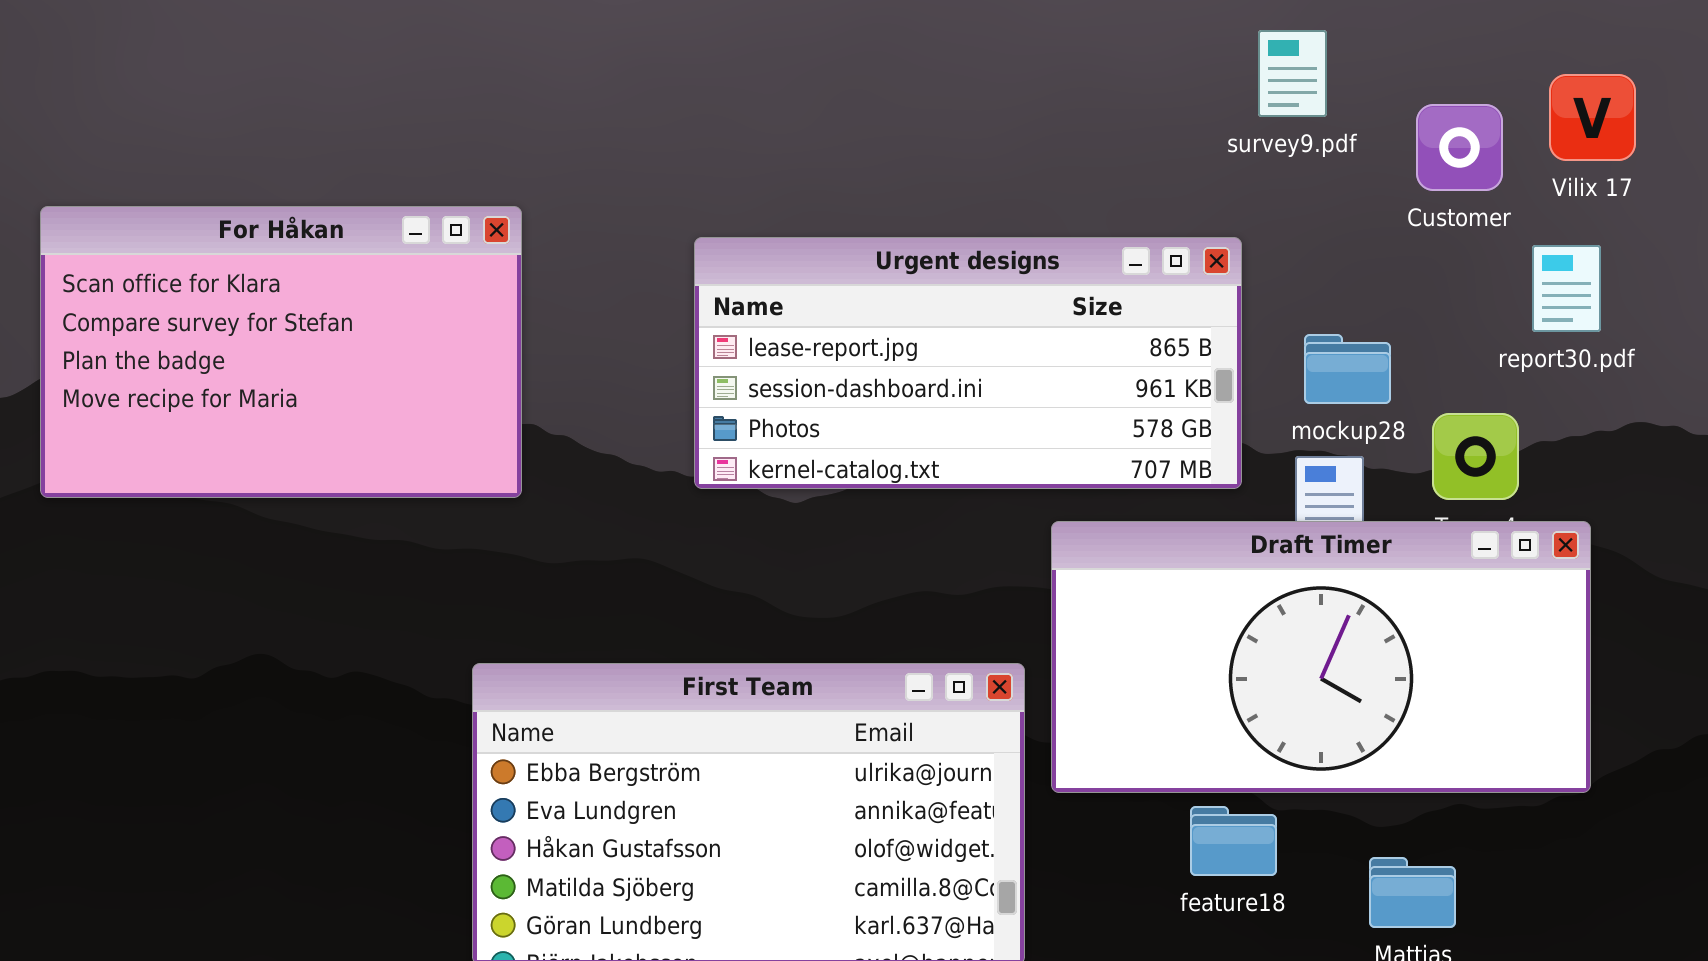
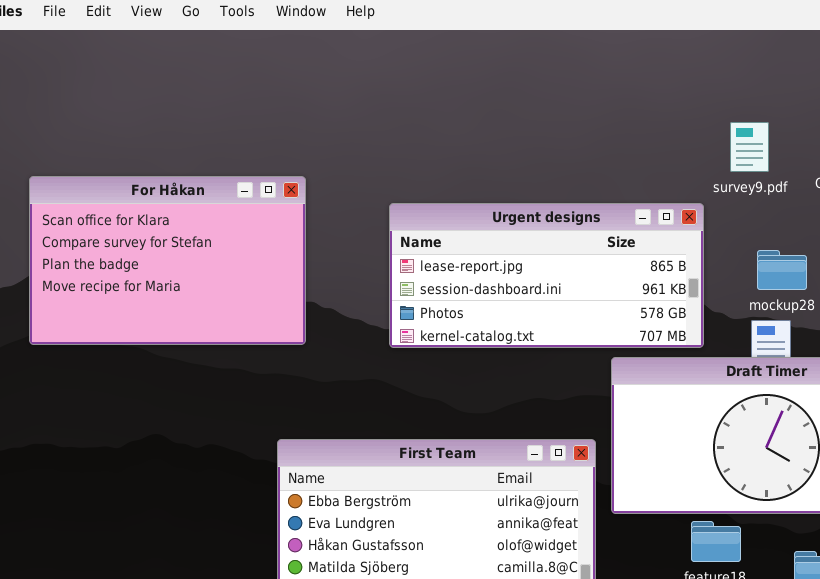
survey9.pdf: [1258,30,1327,117] -> [730,122,769,172], moved
Urgent designs: [694,237,1242,489] -> [389,203,704,348], moved

